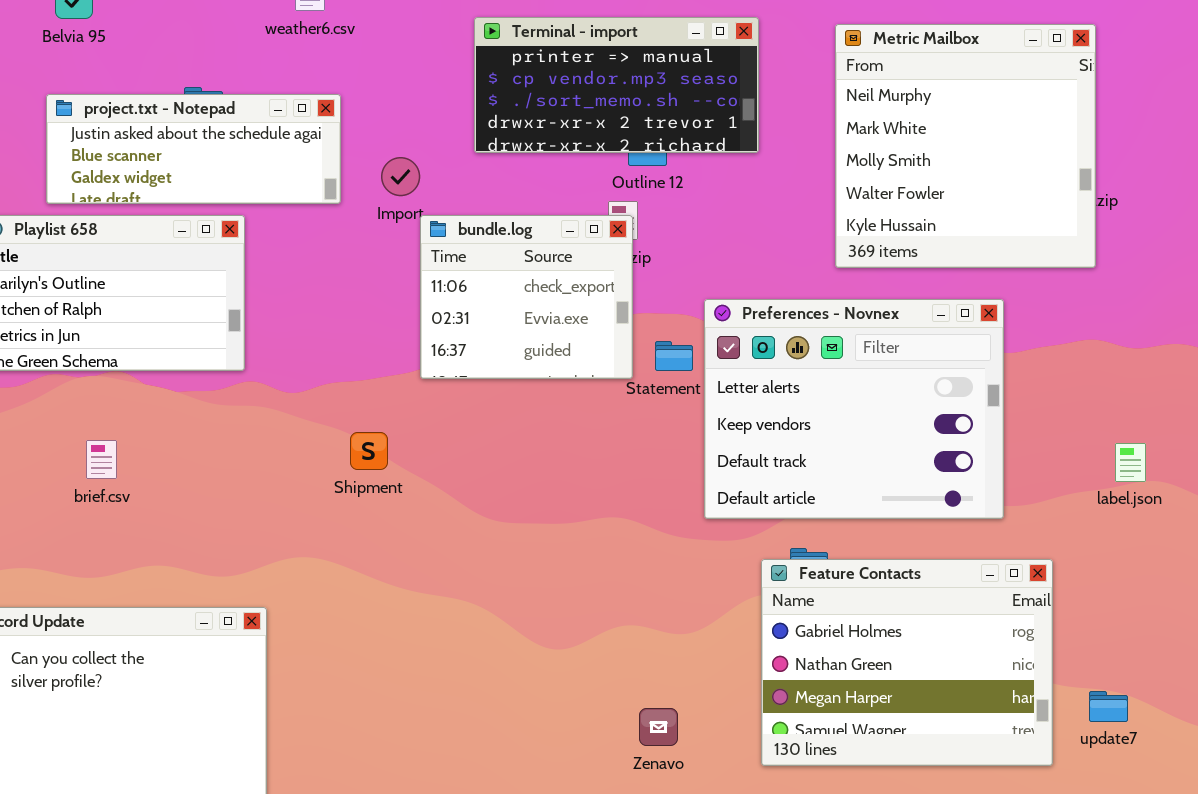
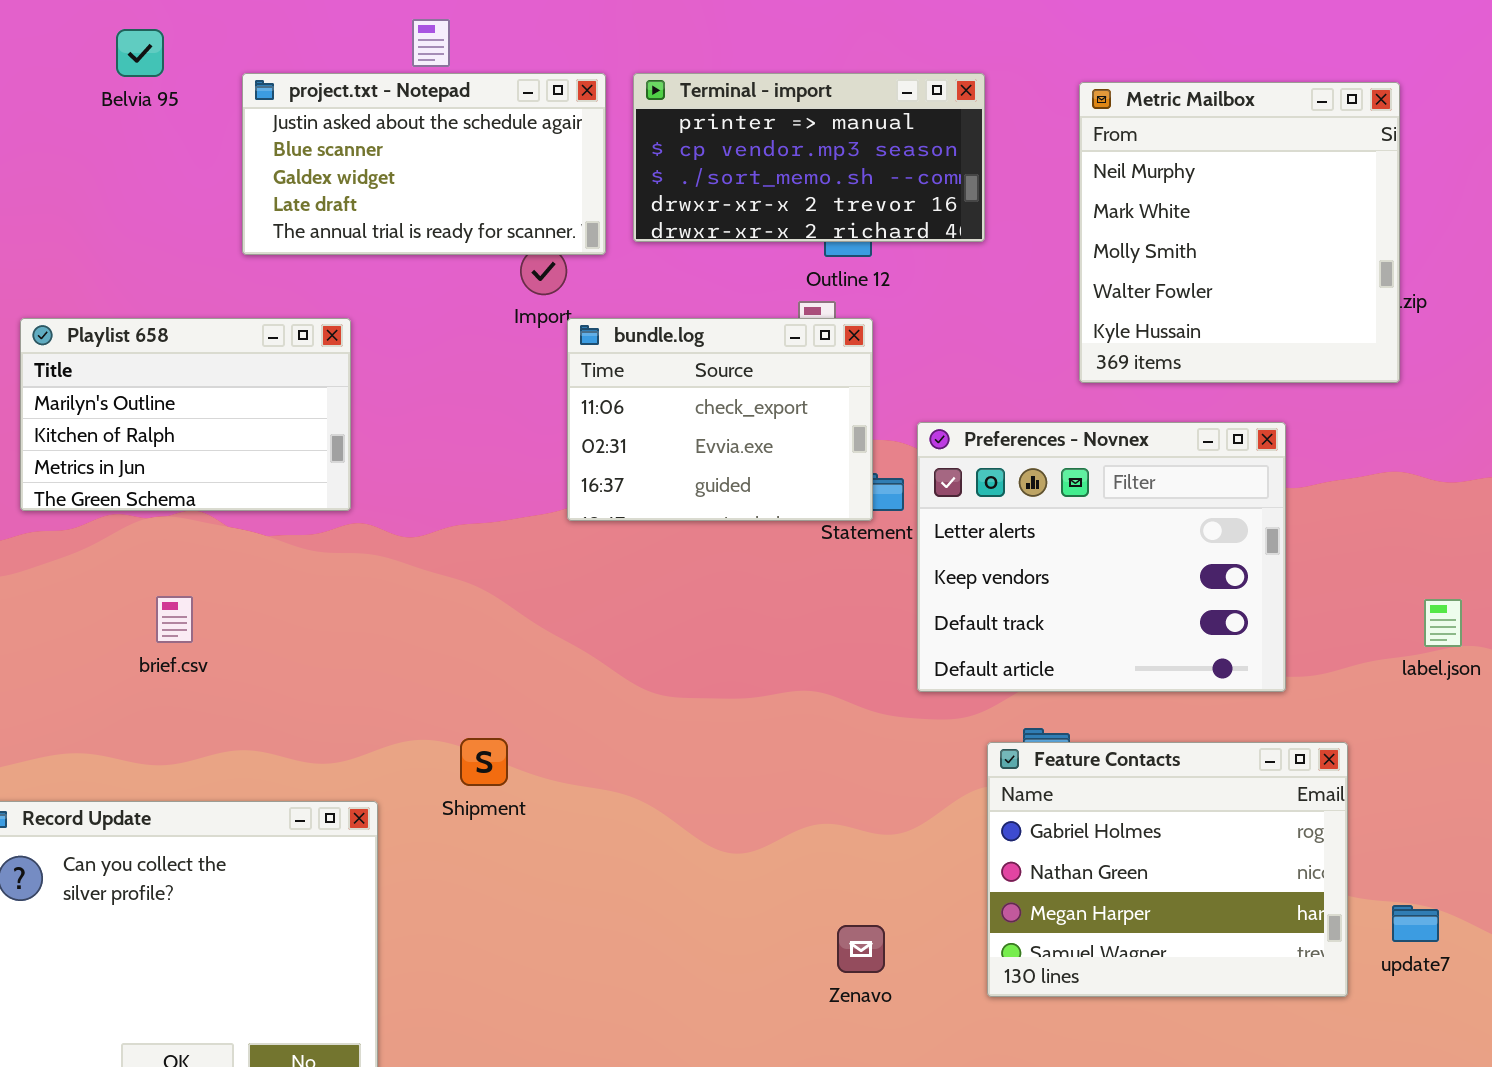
project.txt - Notepad: [46,94,341,204] -> [242,73,606,255], moved, resized
bundle.log: [420,215,633,379] -> [567,318,873,521], resized
Shipment: [350,432,388,470] -> [460,738,508,786], moved

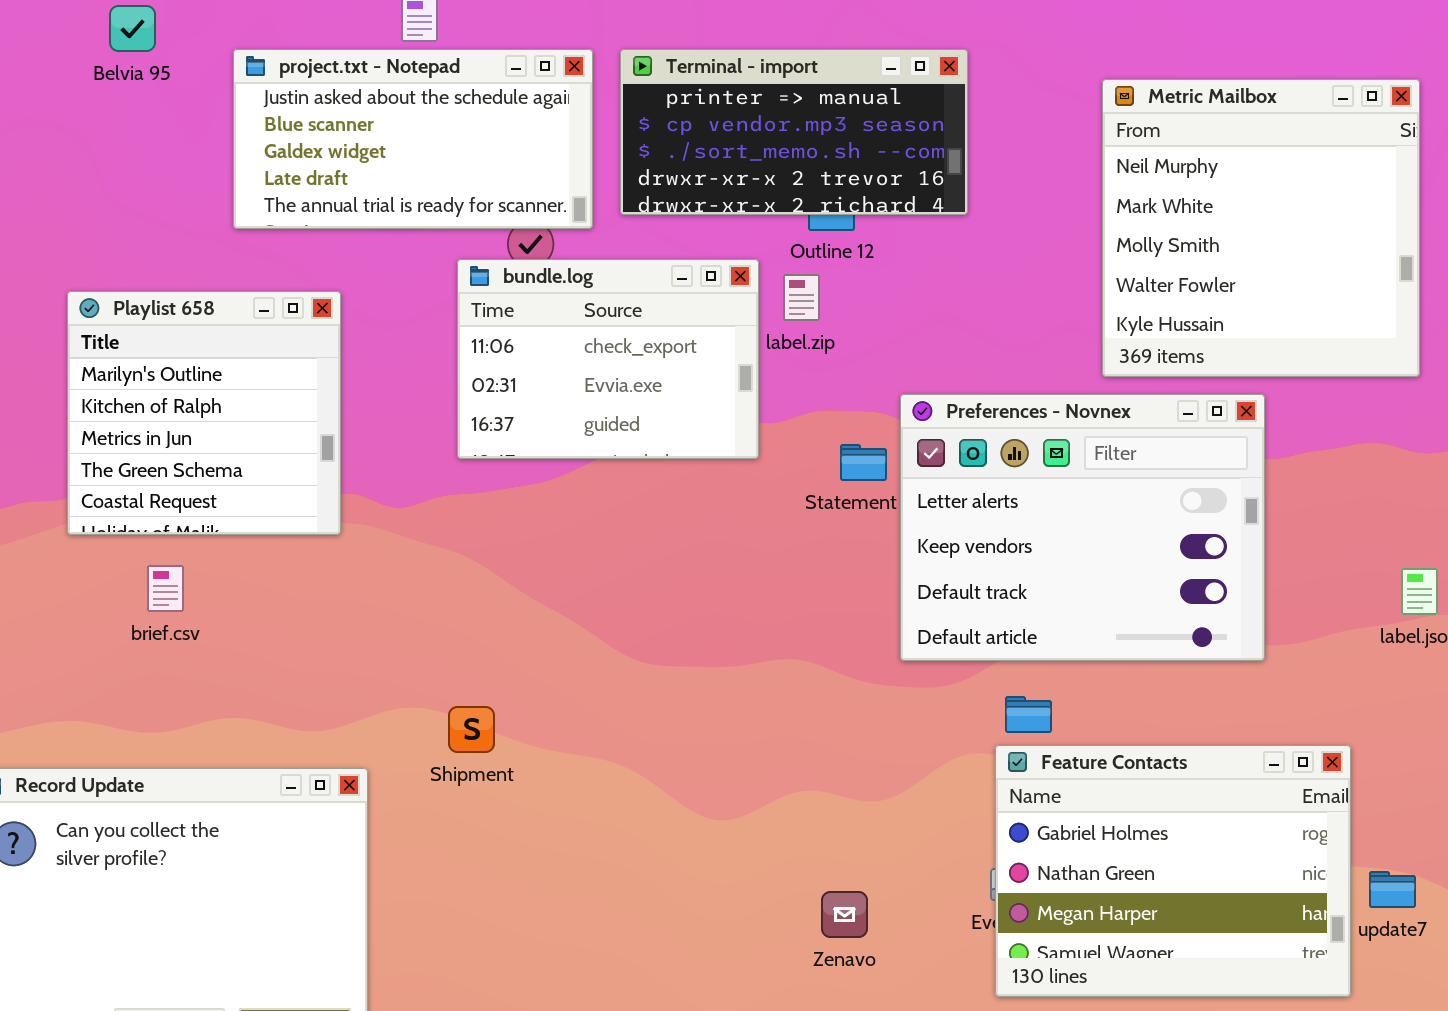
Metric Mailbox: [1079,82,1400,383] -> [1102,79,1420,377], moved
Playlist 658: [20,318,351,511] -> [67,291,341,535], resized
bundle.log: [567,318,873,521] -> [457,259,759,459], moved
Feature Contacts: [987,742,1348,997] -> [995,745,1351,997], moved

